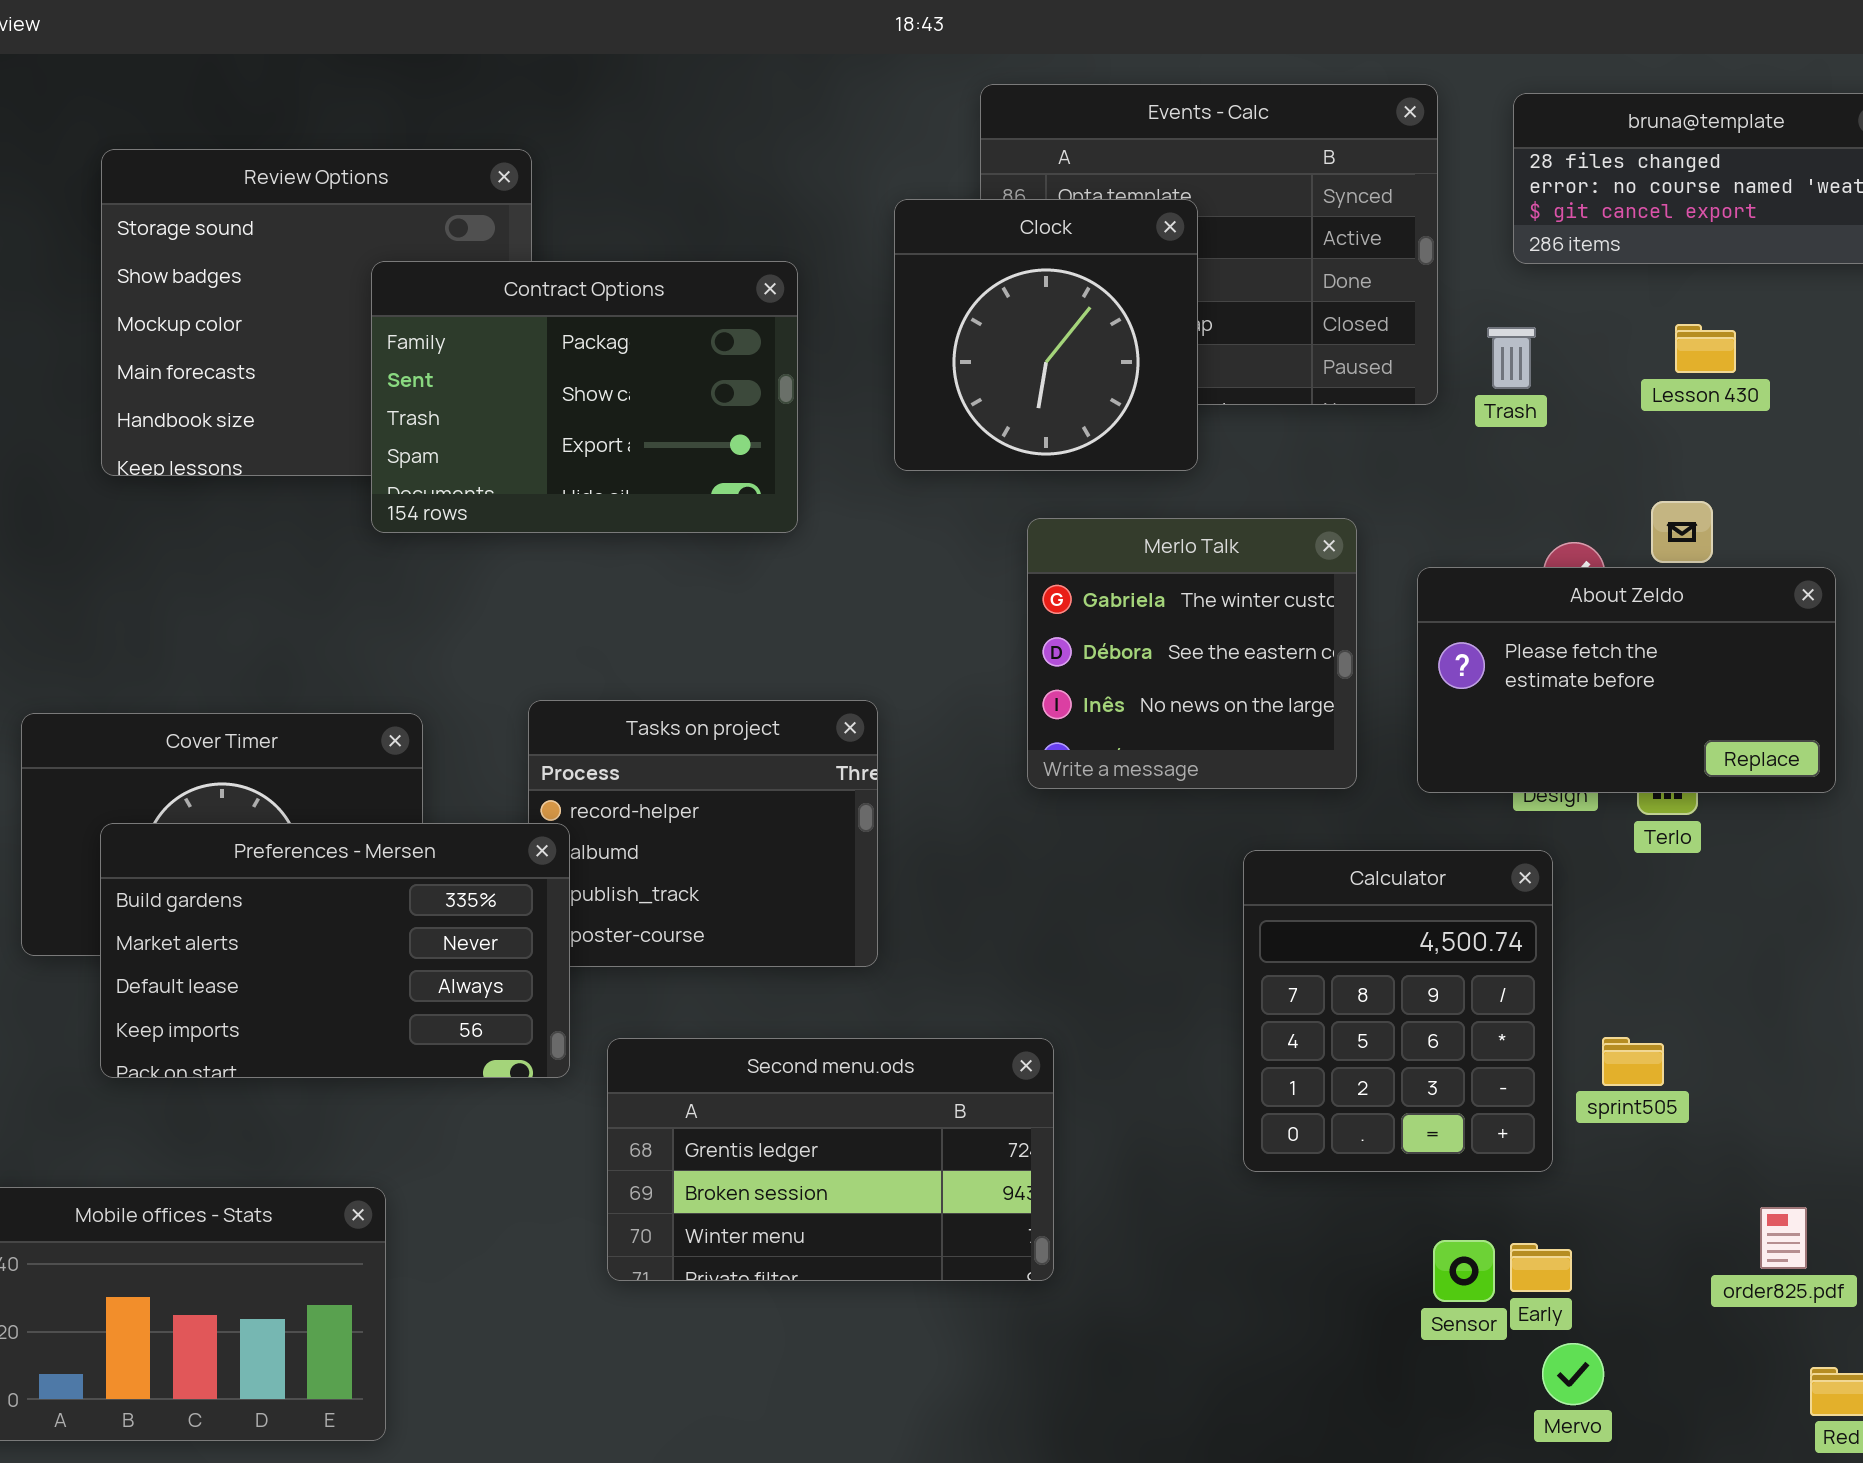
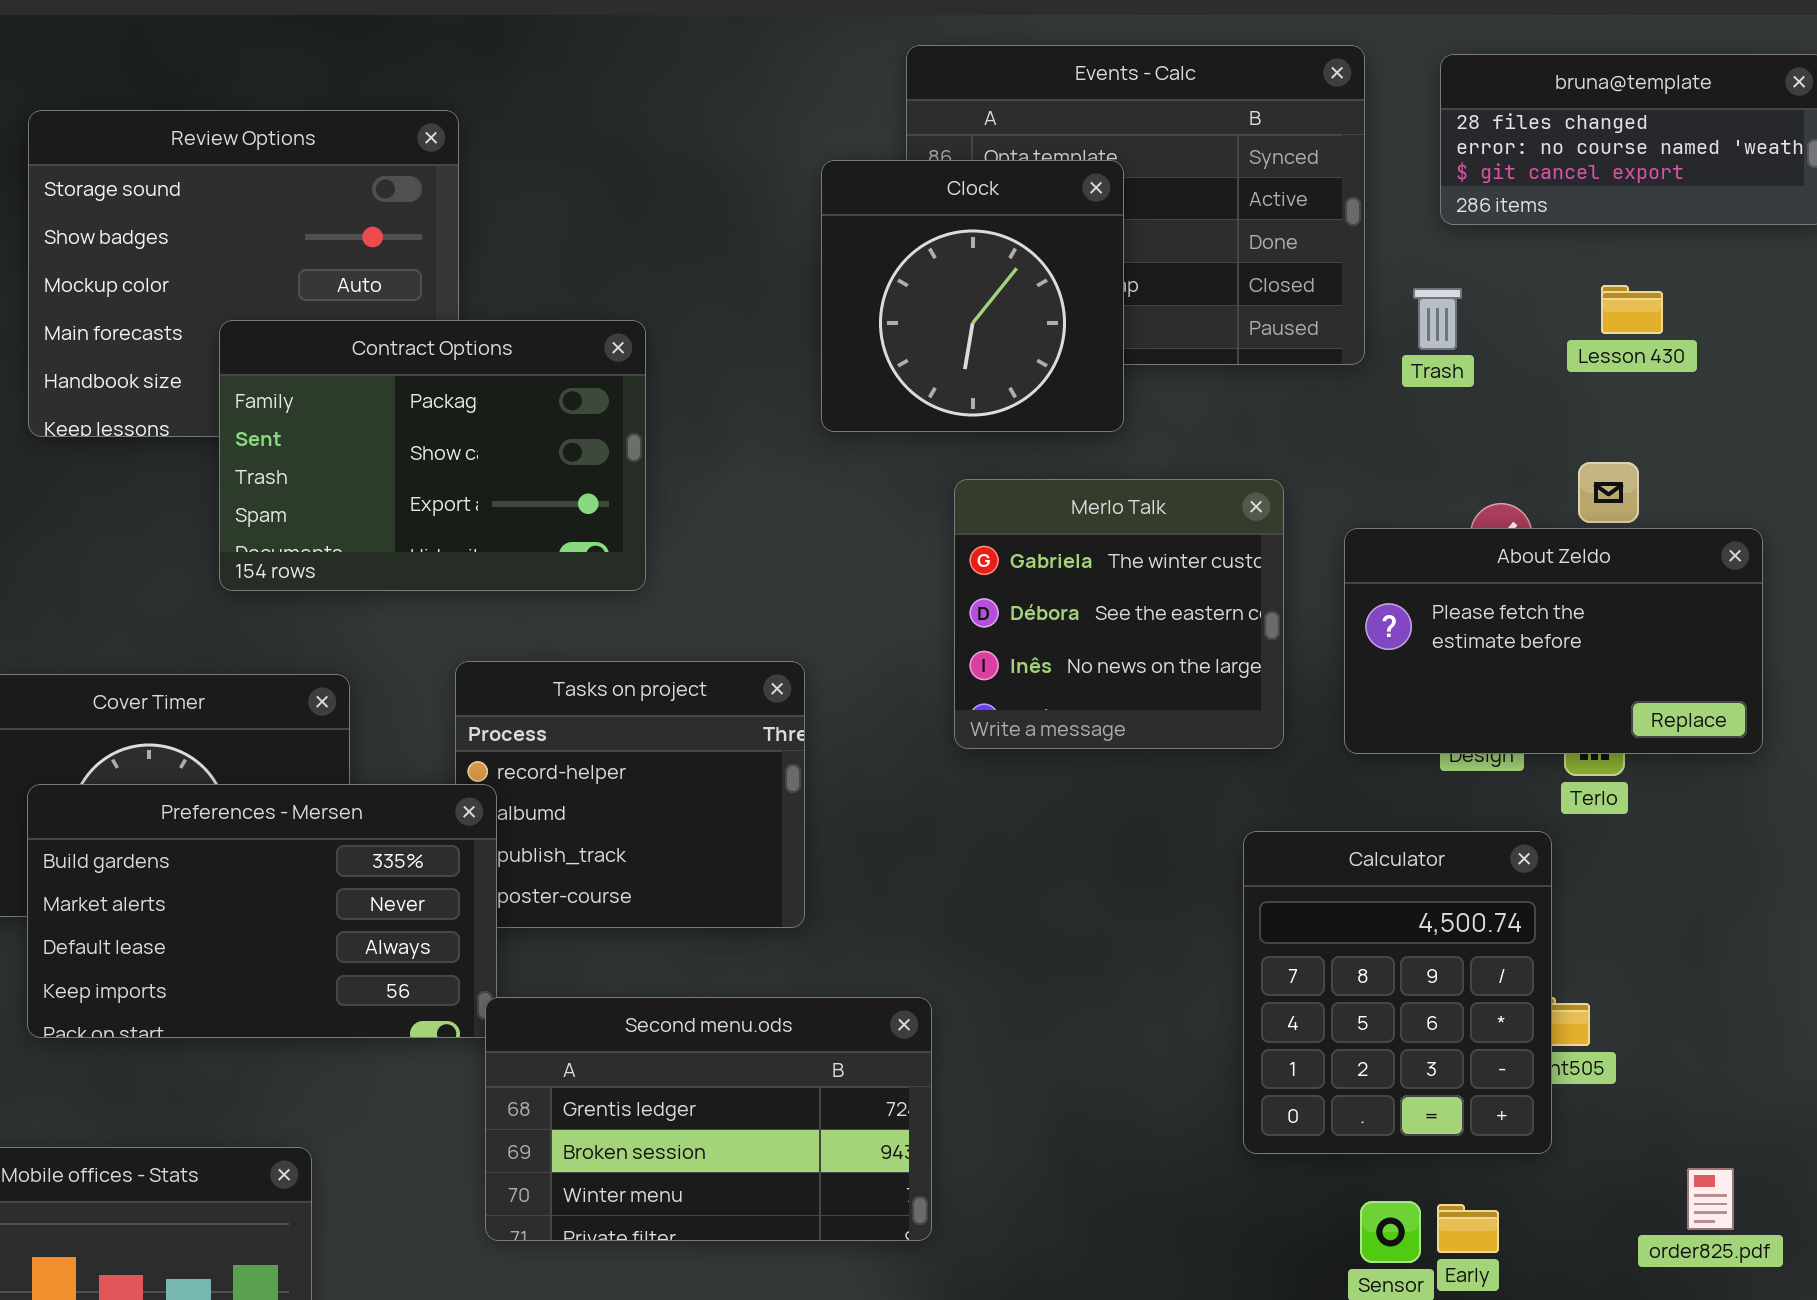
Contract Options: [371,261,798,533] -> [219,320,646,591], moved
Calculator: [1243,850,1553,1172] -> [1243,831,1552,1154], moved
Second menu.ods: [607,1038,1054,1281] -> [485,997,932,1241], moved

